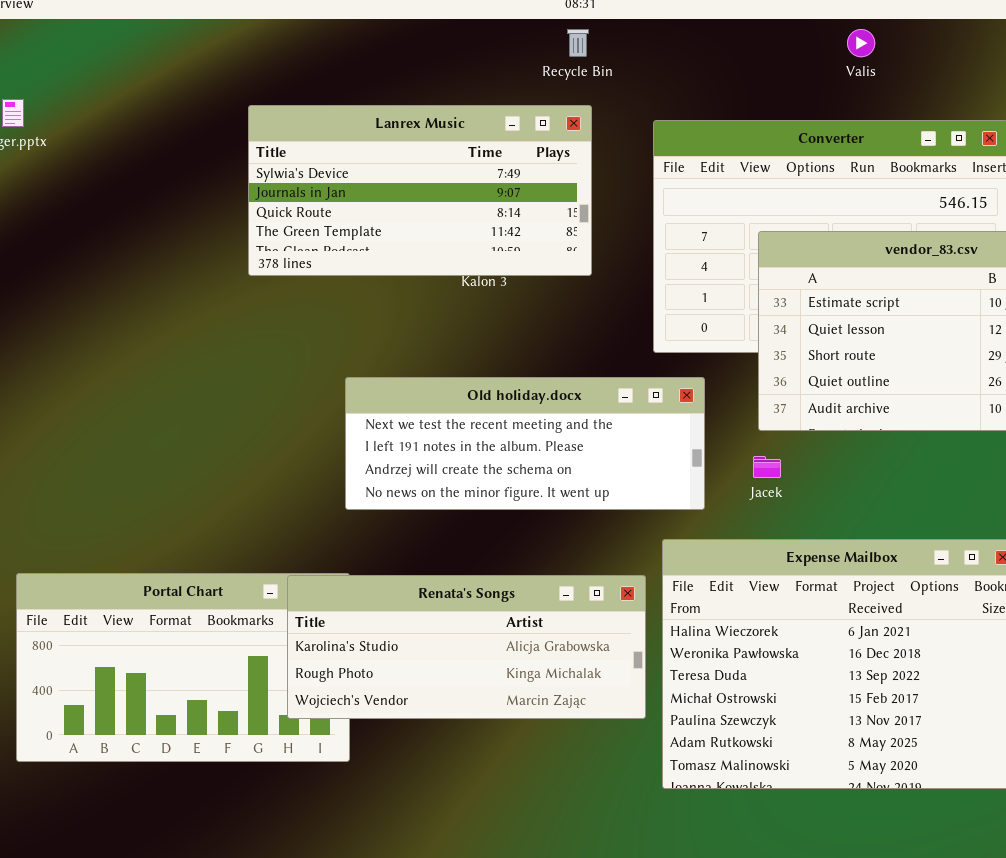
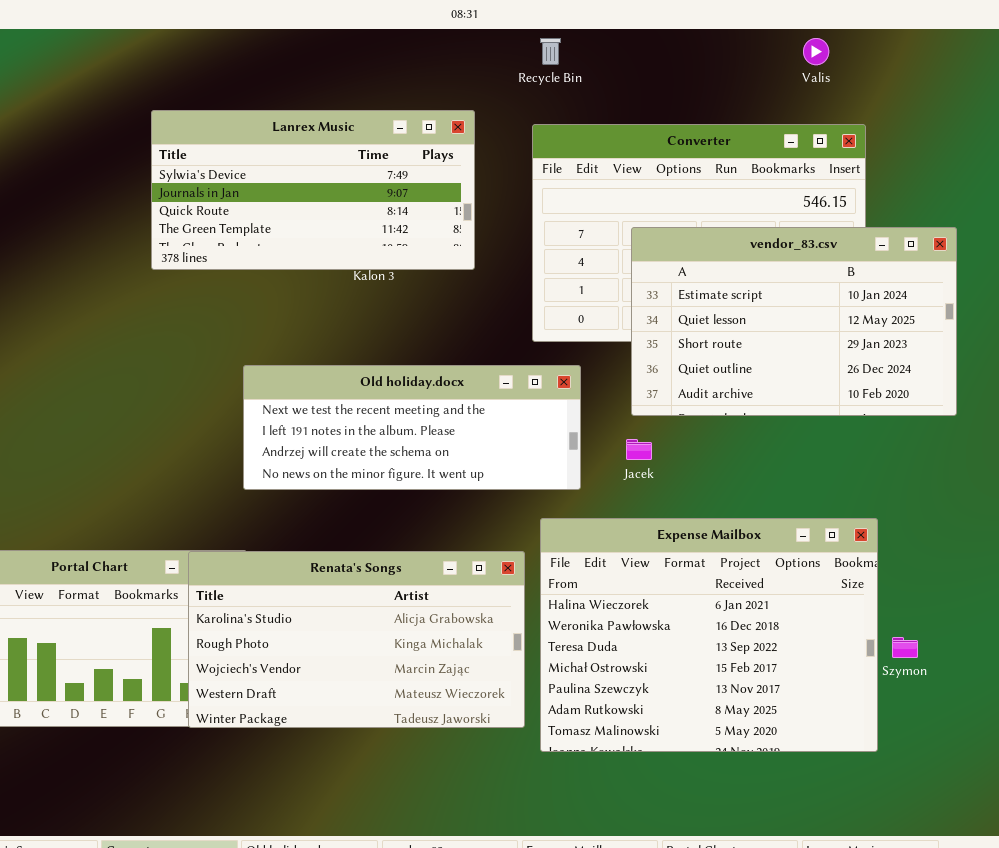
Recycle Bin: [567,29,589,57] -> [540,38,561,65], moved
Valis: [847,29,875,57] -> [803,38,829,65], moved
Renata's Songs: [287,575,646,719] -> [188,551,525,728], resized

